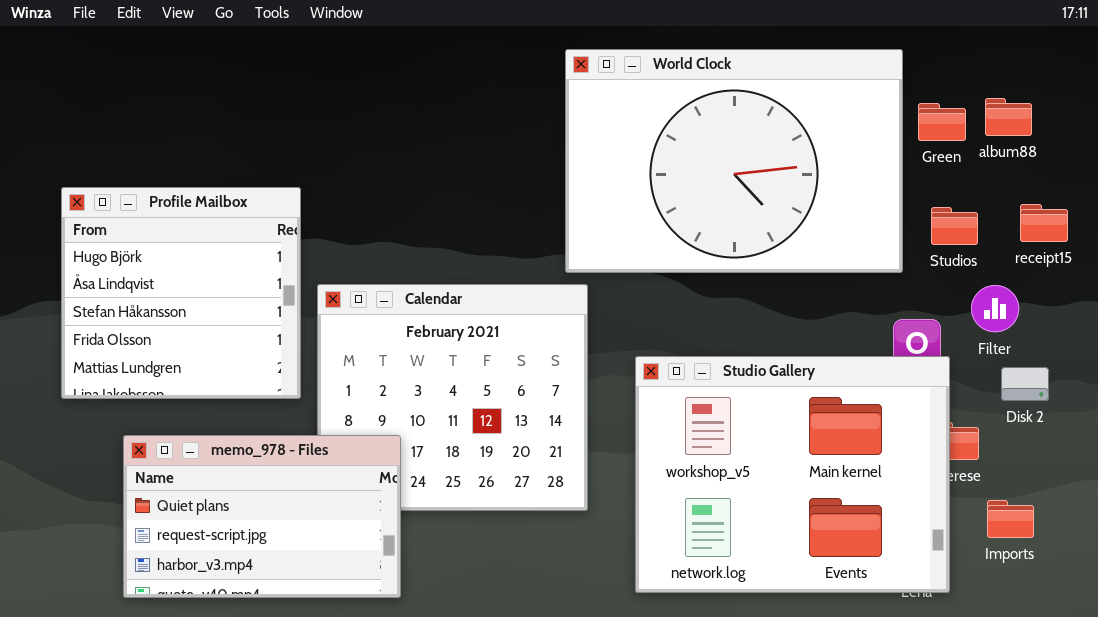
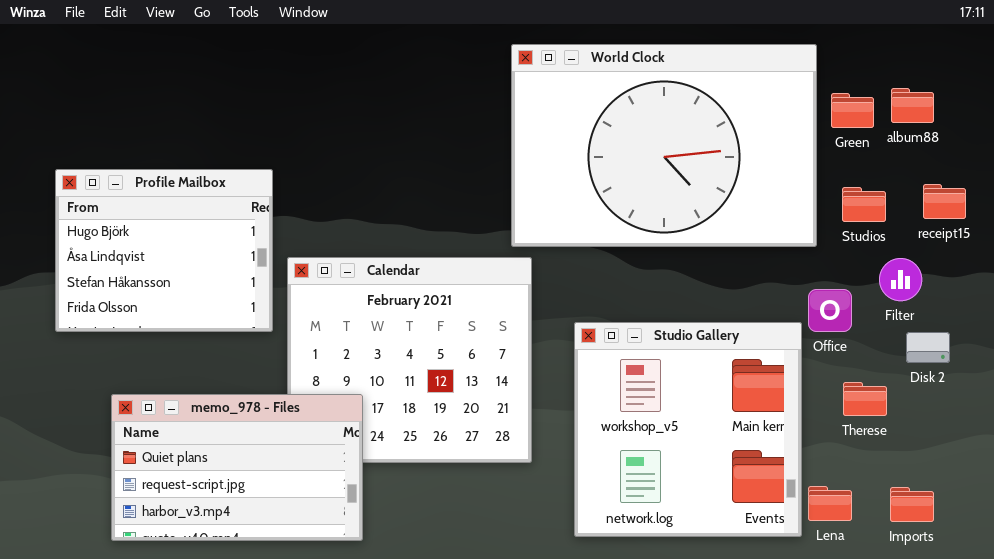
Profile Mailbox: [61,187,301,399] -> [55,169,273,332], resized
Studio Gallery: [635,356,950,593] -> [574,322,802,537], resized
Imports: [987,500,1034,538] -> [890,487,934,522], moved

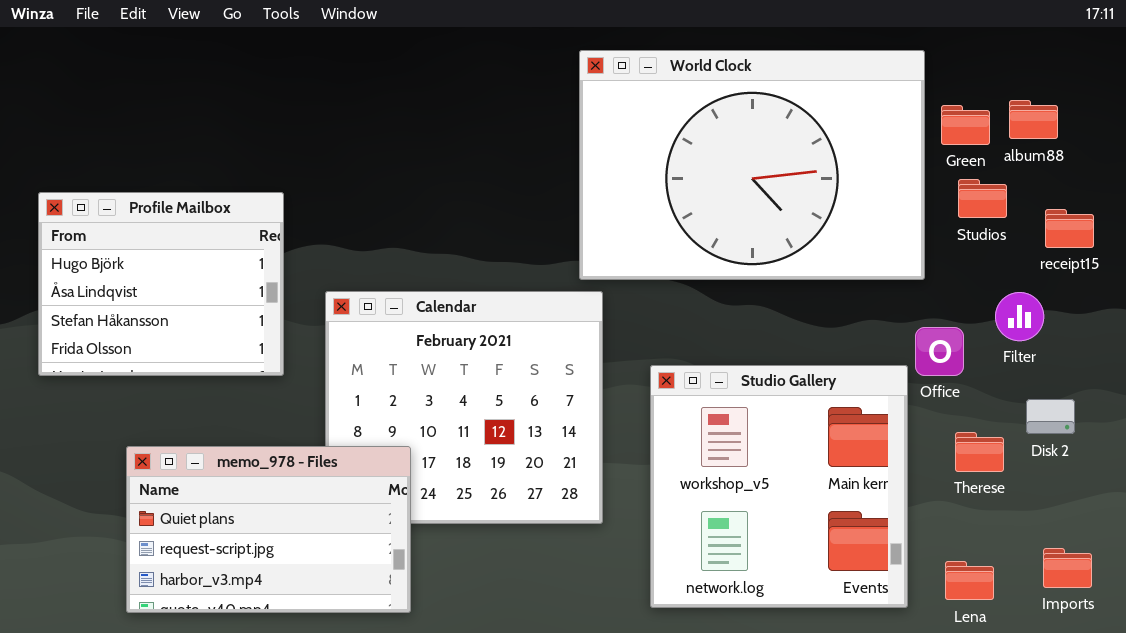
Profile Mailbox: [55,169,273,332] -> [38,192,284,376], moved
Studios: [842,187,886,222] -> [958,179,1007,218], moved
Disk 2: [906,332,950,363] -> [1026,399,1075,434], moved
Lena: [808,486,852,521] -> [945,561,994,600], moved
Imports: [890,487,934,522] -> [1043,548,1092,588], moved

